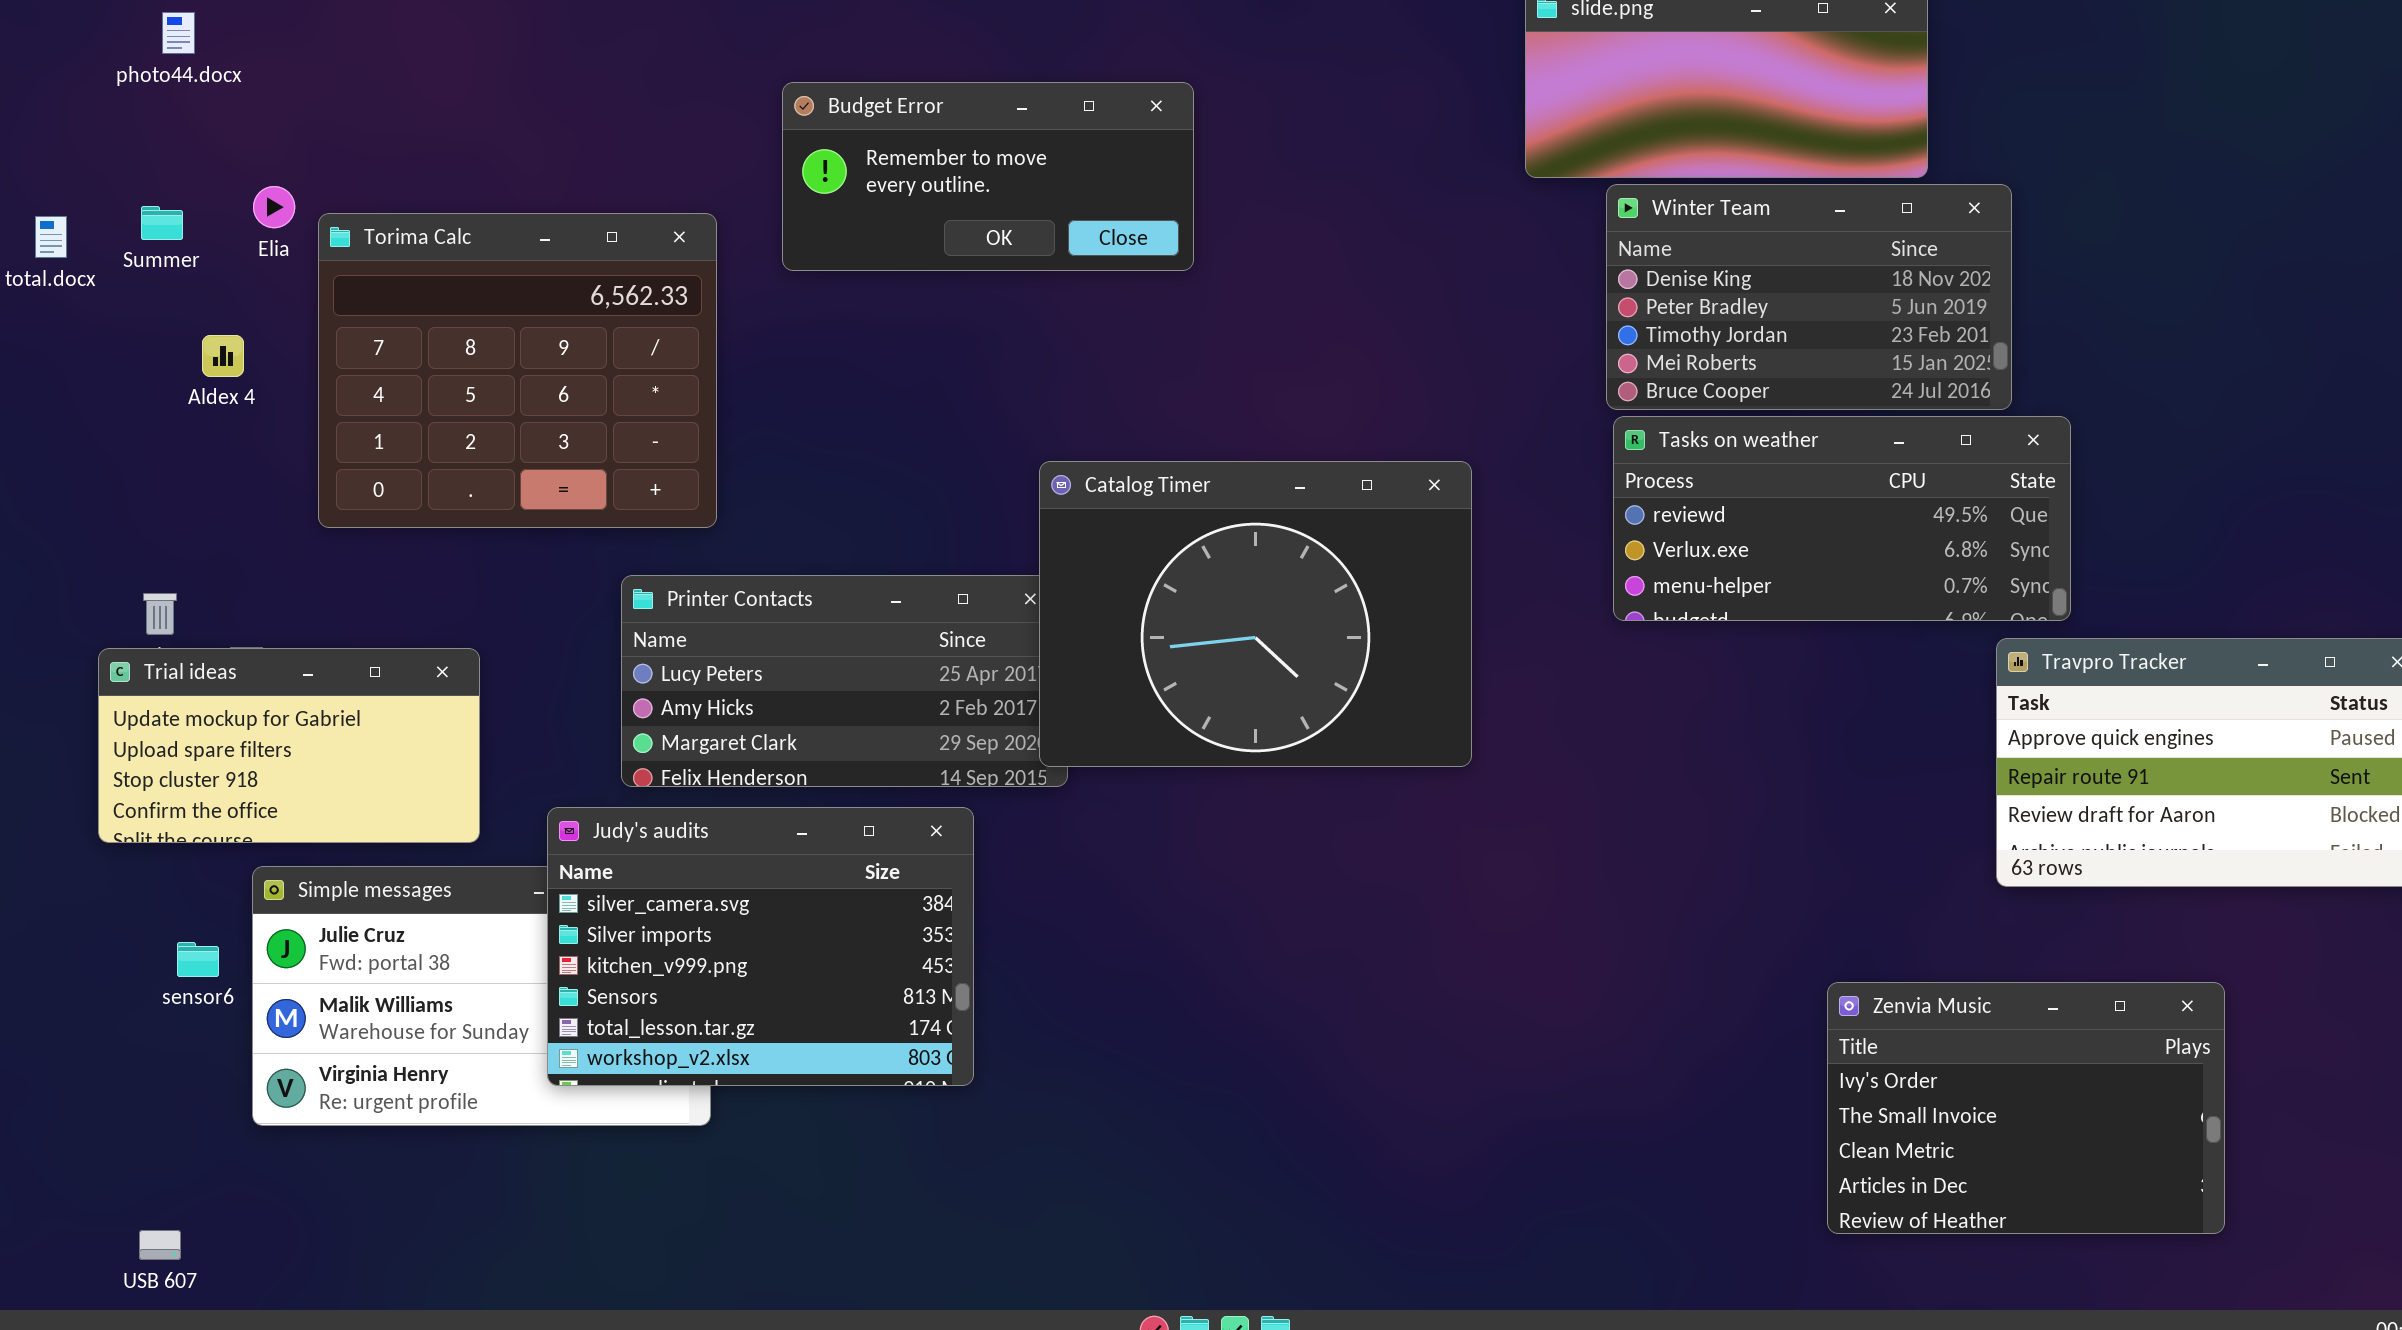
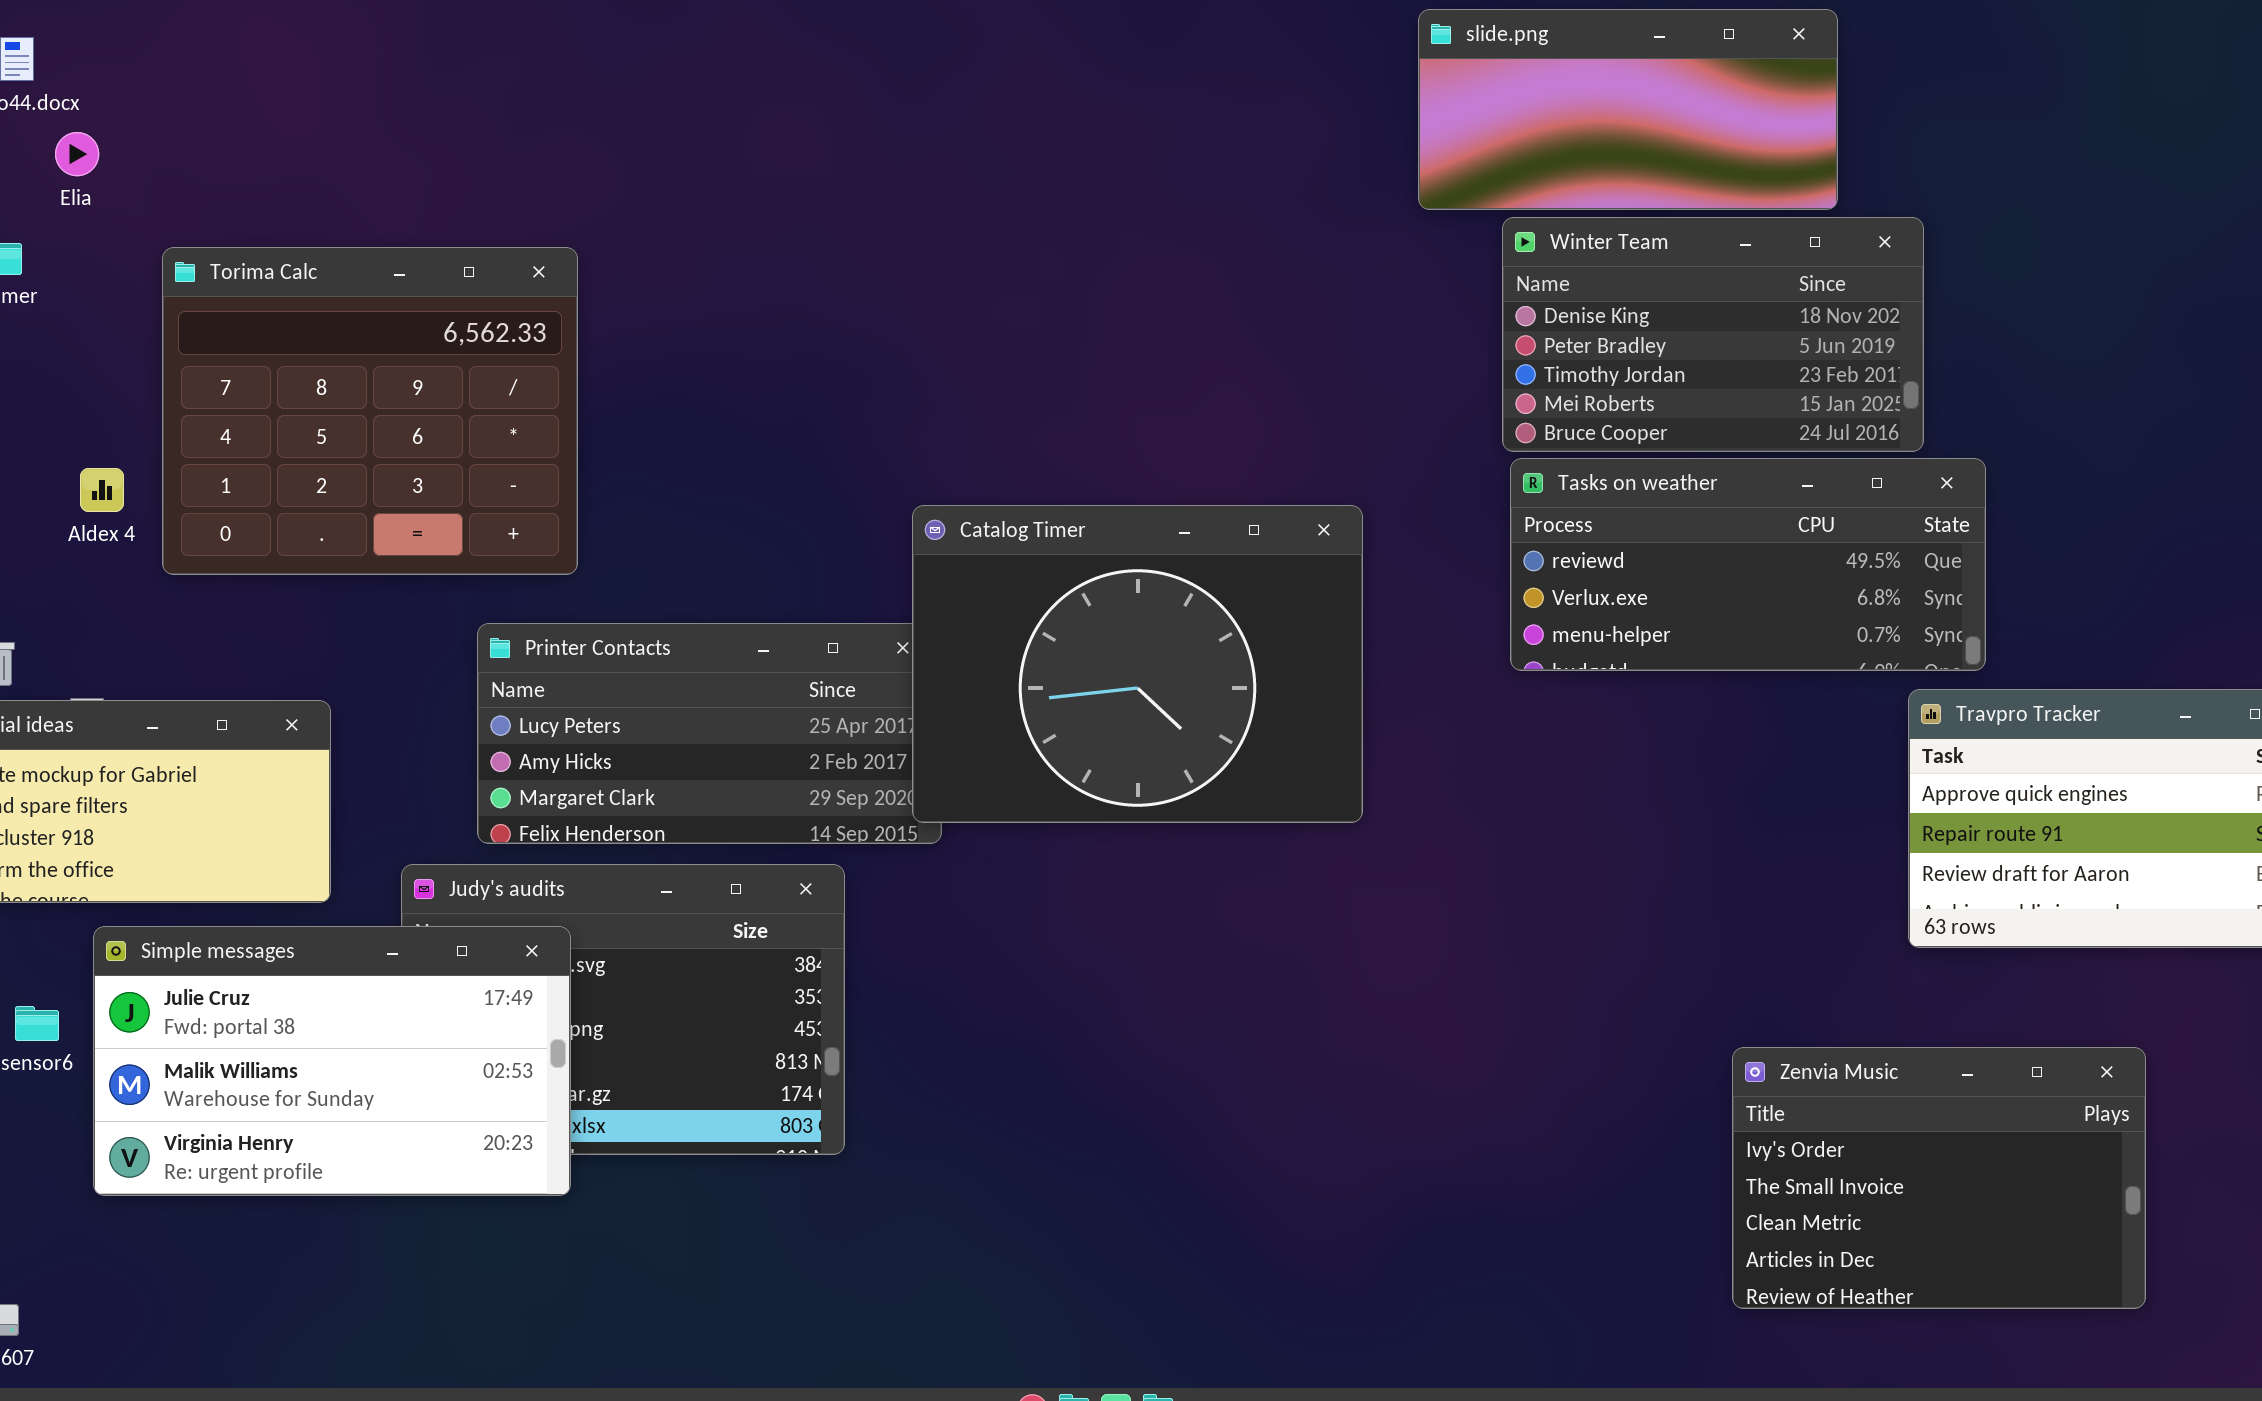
Budget Error: [782,82,1194,271] -> none, closed
Elia: [253,186,295,228] -> [55,132,99,176], moved
Aldex 4: [202,335,244,377] -> [80,468,124,512], moved
Simple messages: [252,866,711,1126] -> [93,926,571,1196], raised

